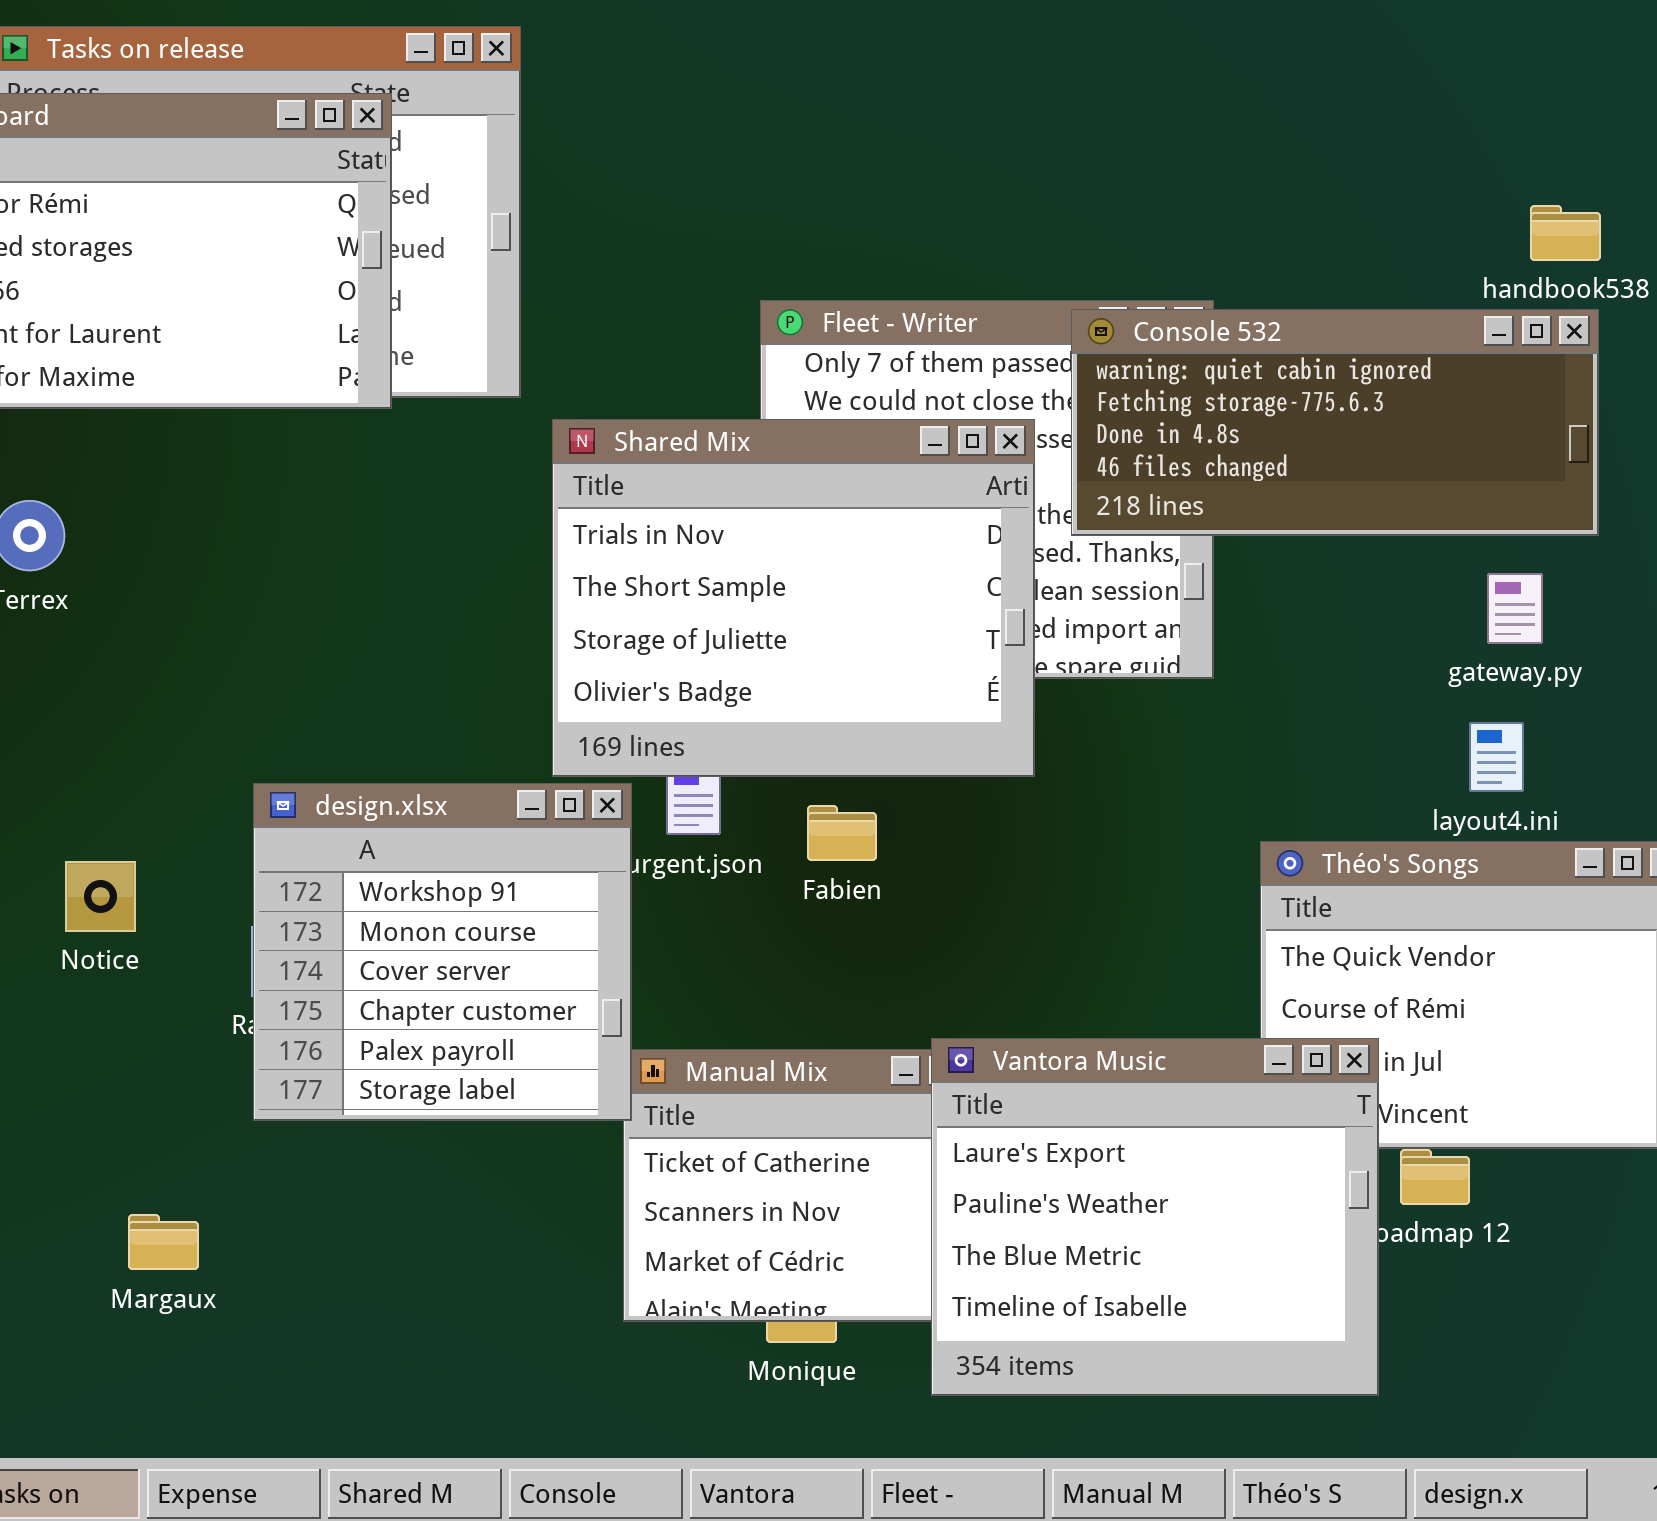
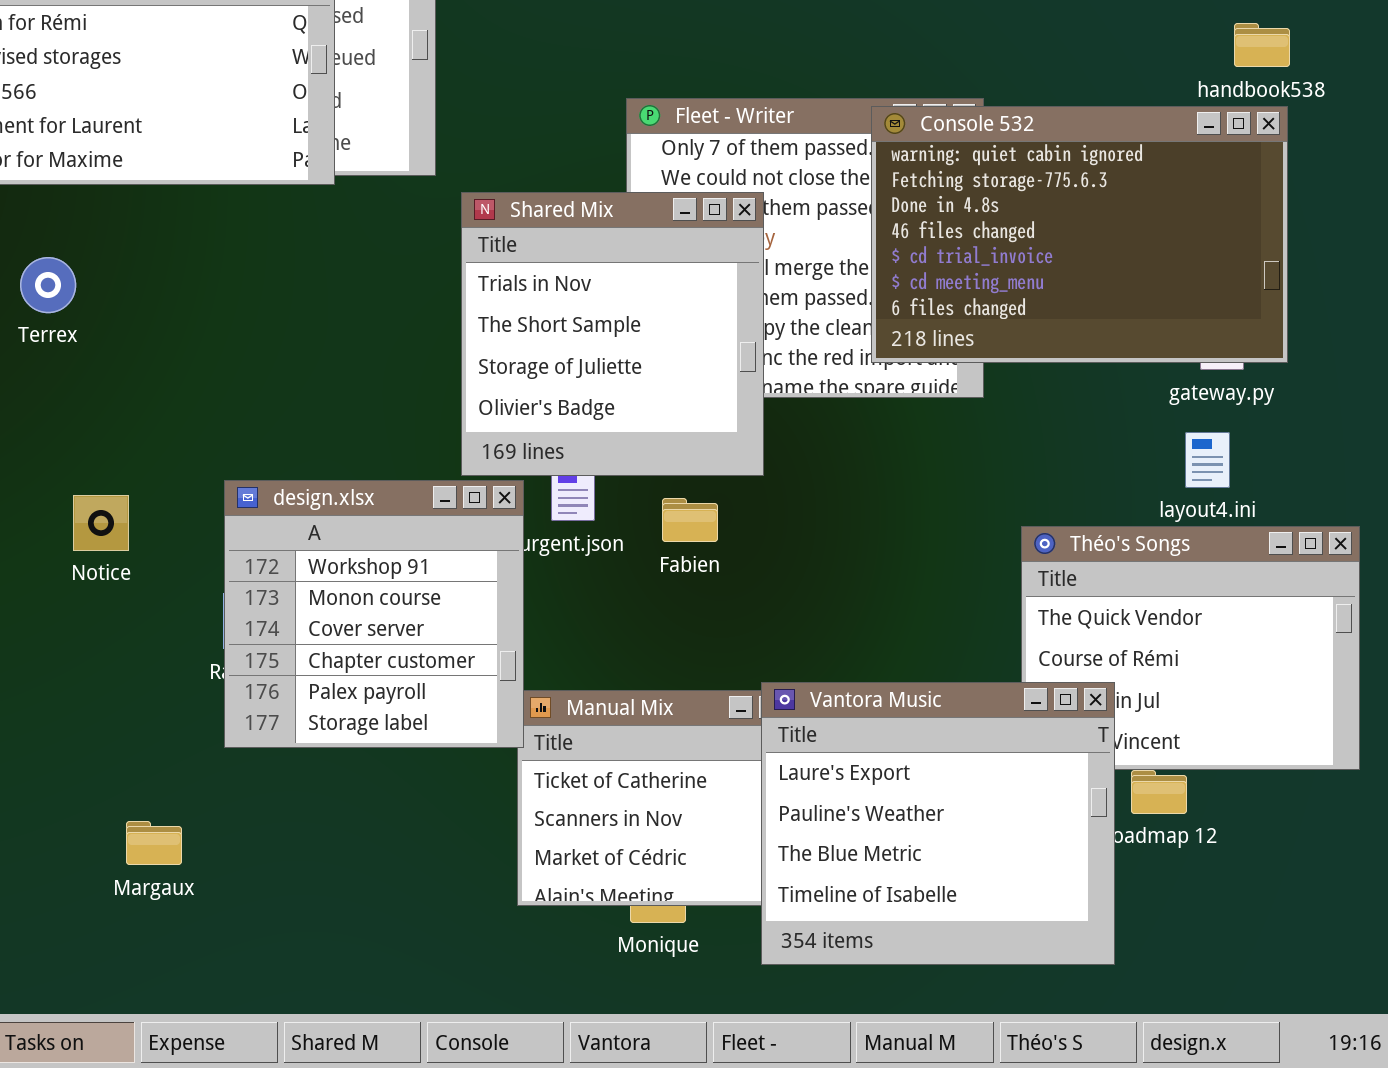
Console 532: [1071,309,1599,536] -> [871,106,1288,363], resized
Shared Mix: [552,419,1035,777] -> [461,192,764,476], resized
Notice: [65,861,136,932] -> [73,495,129,551], moved

